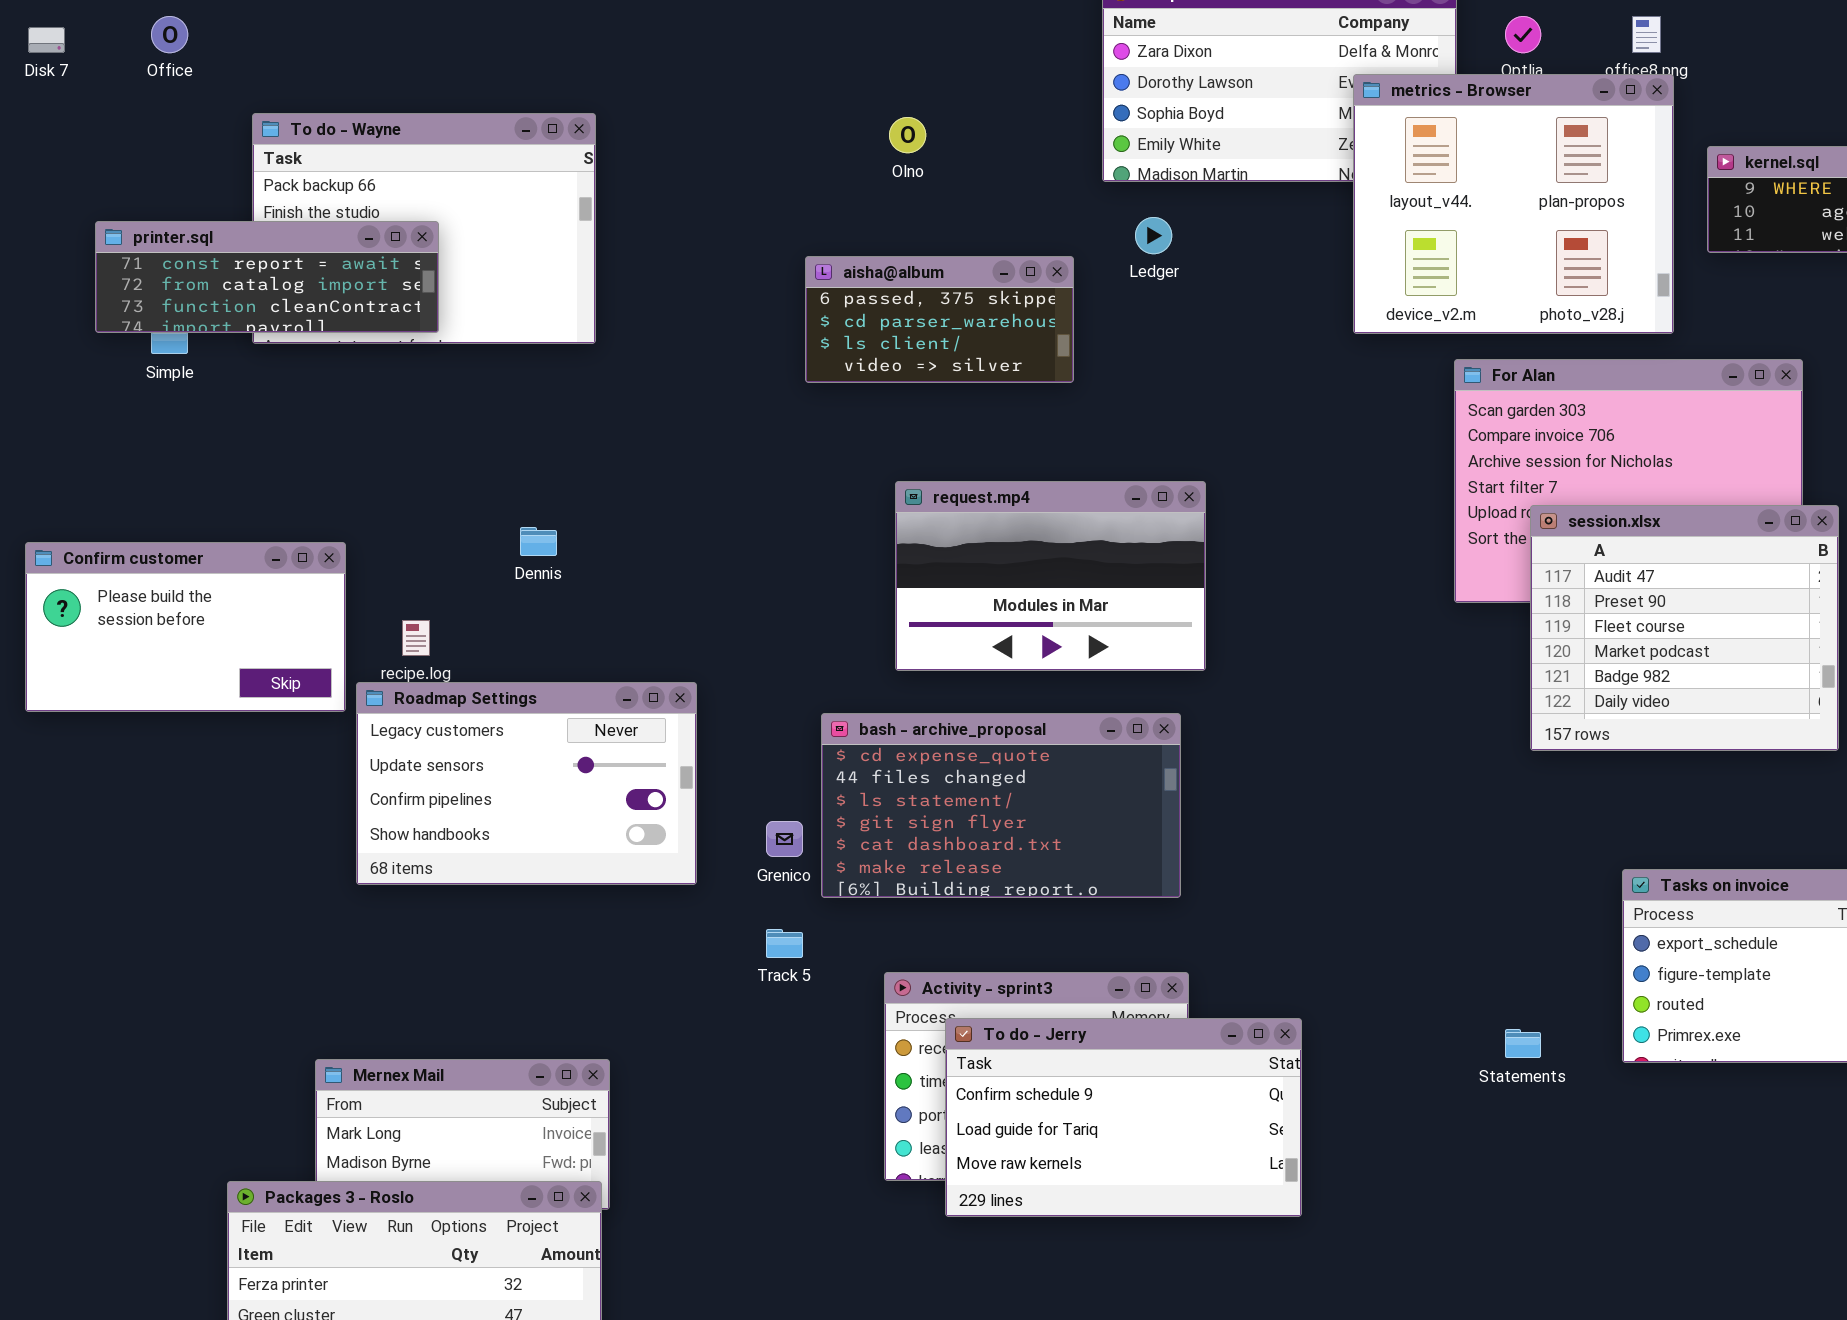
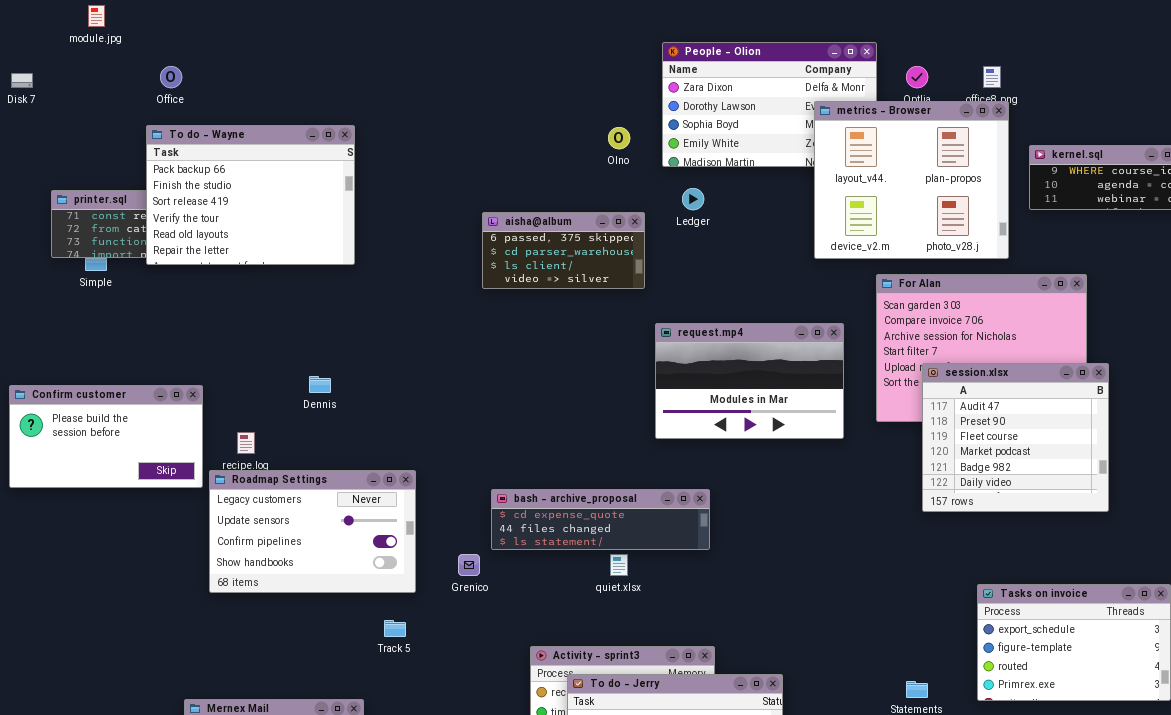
Office: [151,16,188,53] -> [160,66,182,88], moved
To do - Wayne: [252,113,596,344] -> [146,125,355,265], raised
Olno: [889,117,926,153] -> [608,127,630,149], moved
request.mp4: [895,481,1206,671] -> [655,323,844,439], moved
bash - archive_proposal: [821,713,1181,898] -> [491,489,710,550], resized
Track 5: [766,929,803,958] -> [384,620,406,637], moved

